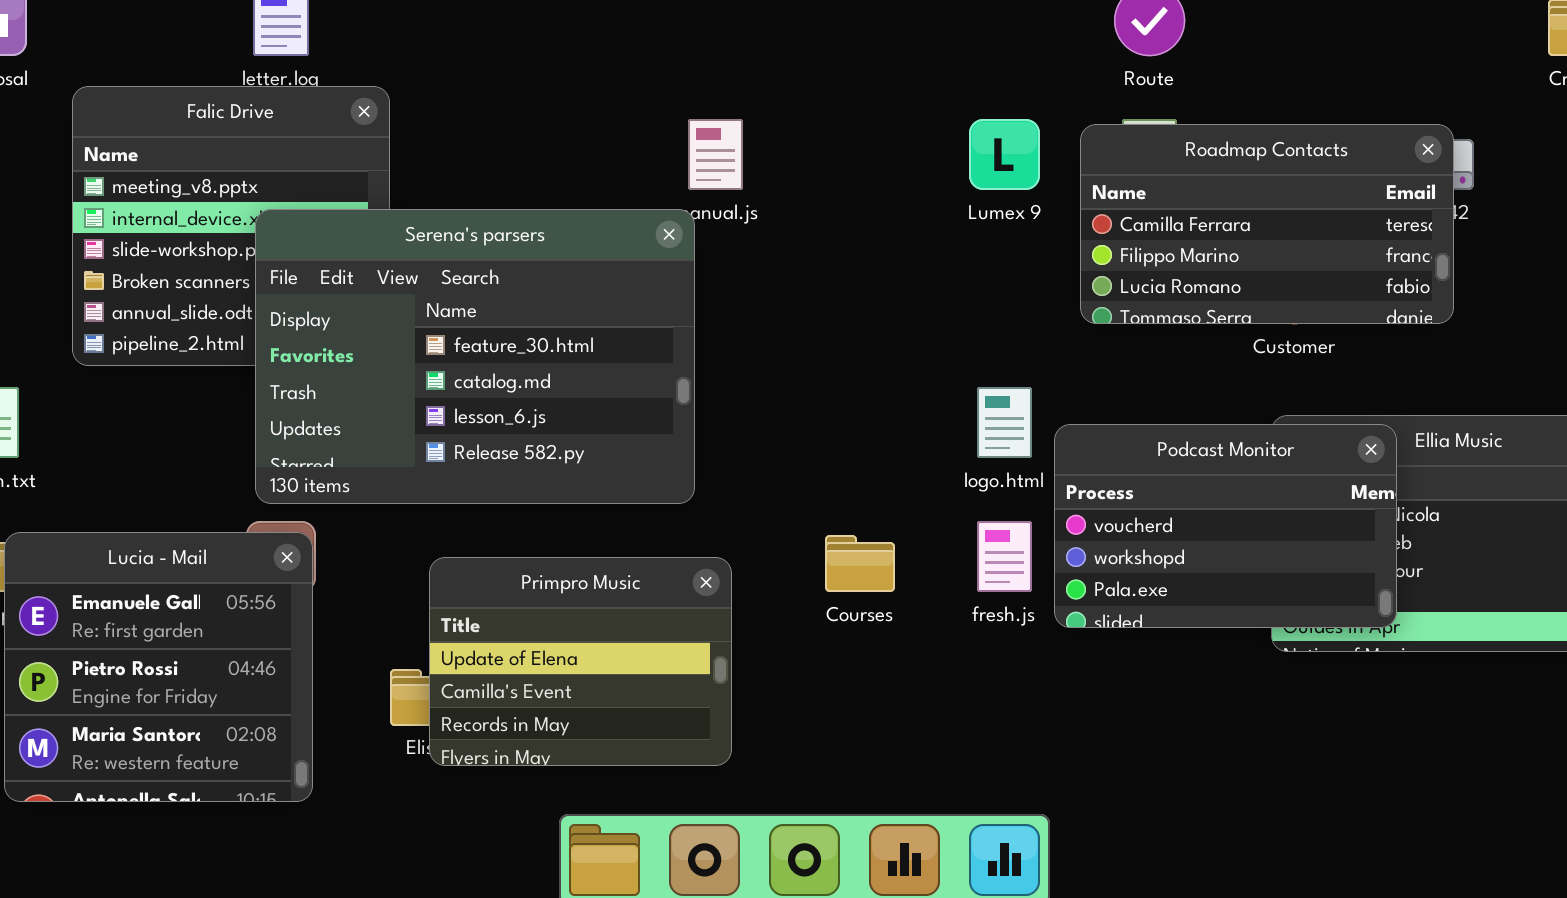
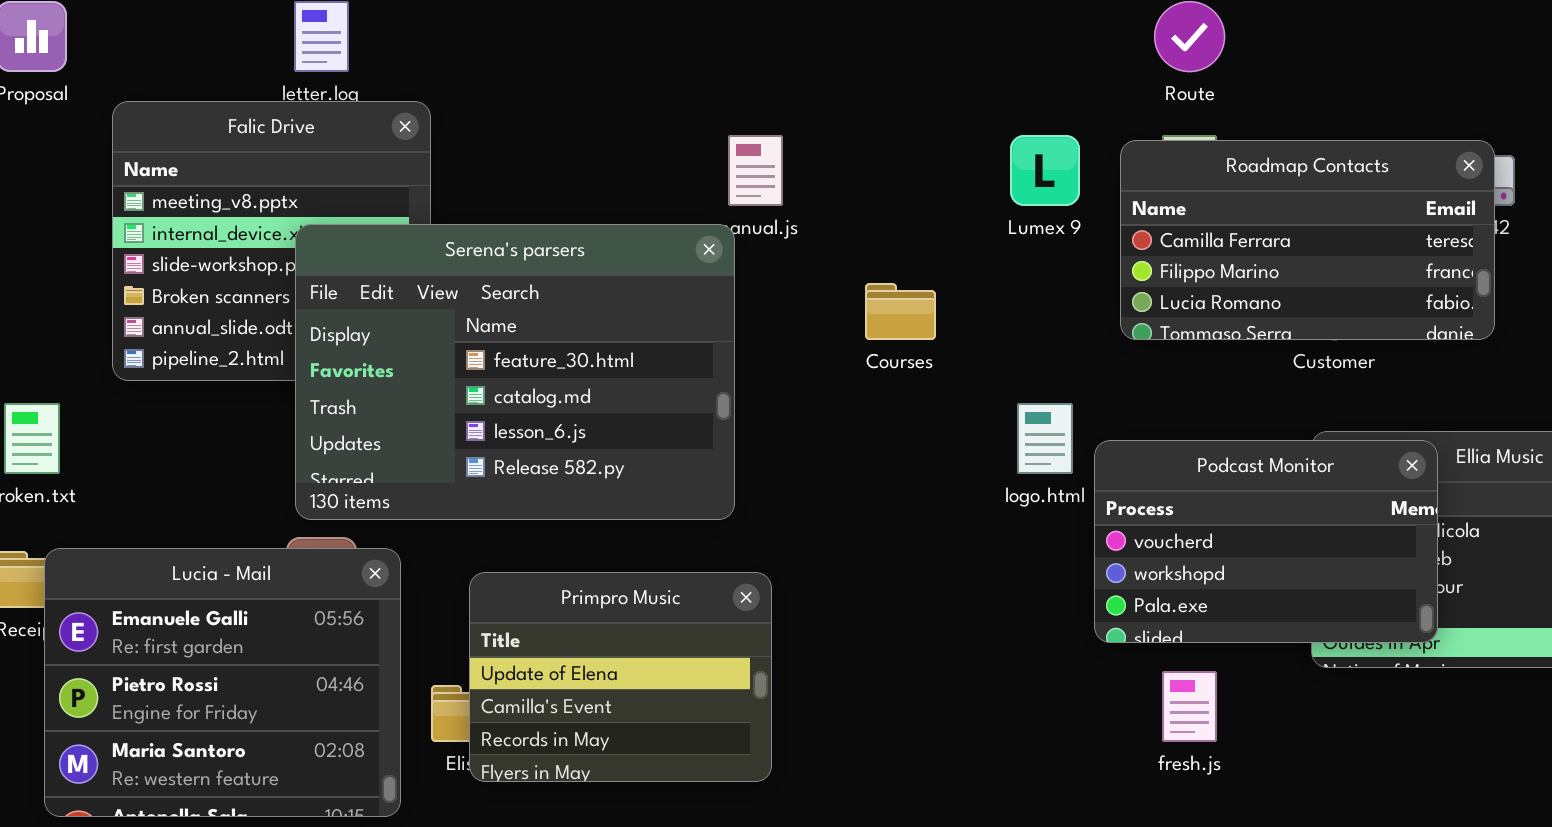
fresh.js: [977,521,1032,592] -> [1162,671,1217,742], moved
Lucia - Mail: [4,532,313,802] -> [44,548,401,817], resized
Courses: [825,535,895,592] -> [865,283,936,340], moved

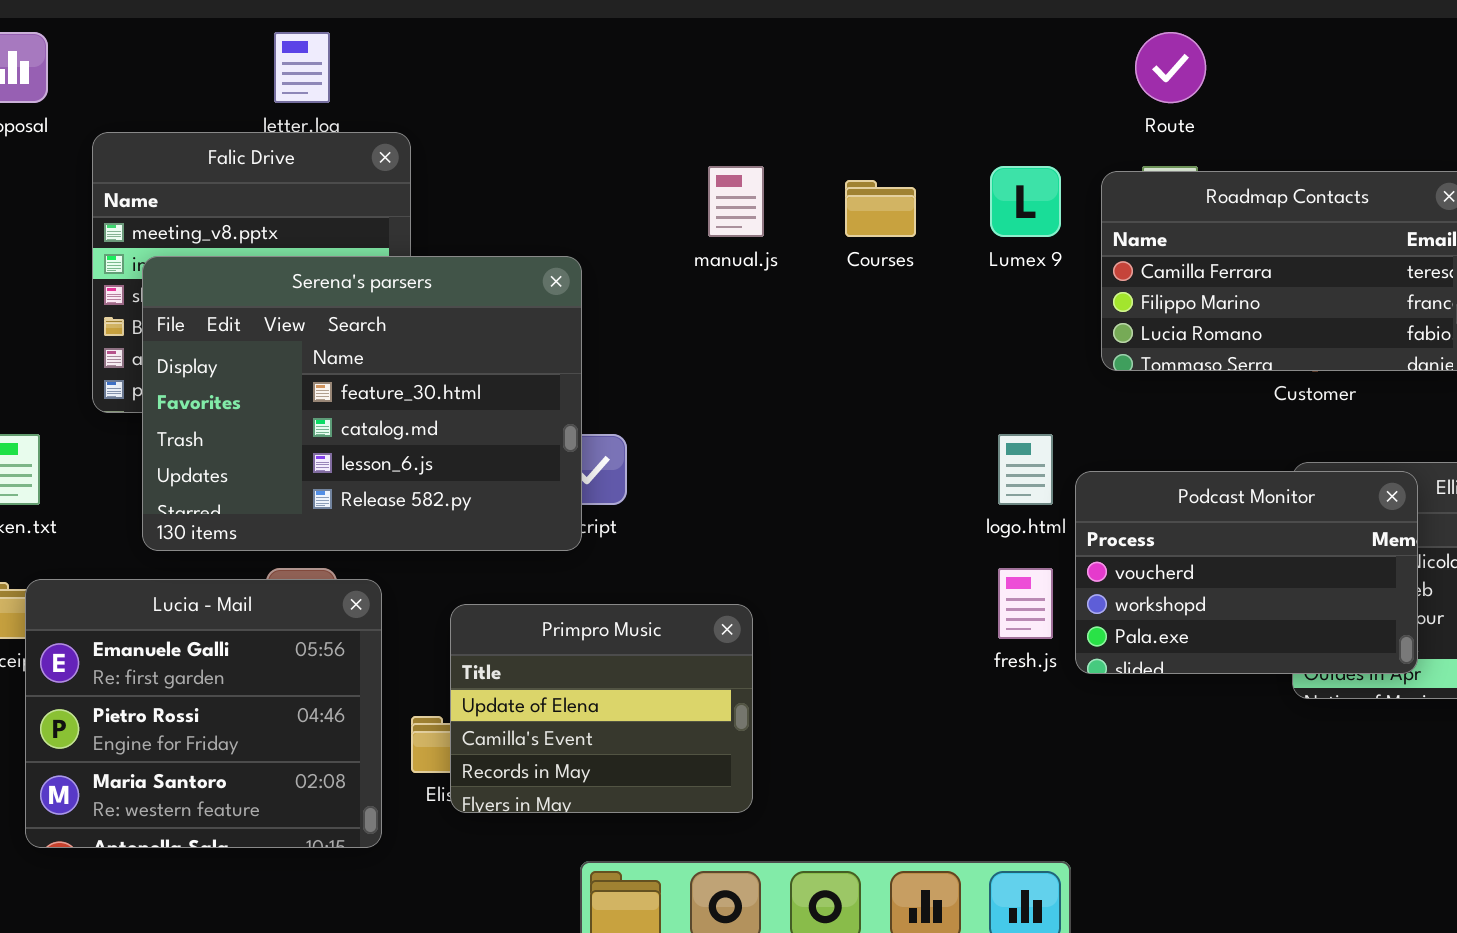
Serena's parsers: [295,224,735,520] -> [142,256,582,551], moved
Courses: [865,283,936,340] -> [845,180,916,237], moved
fresh.js: [1162,671,1217,742] -> [998,568,1053,639], moved

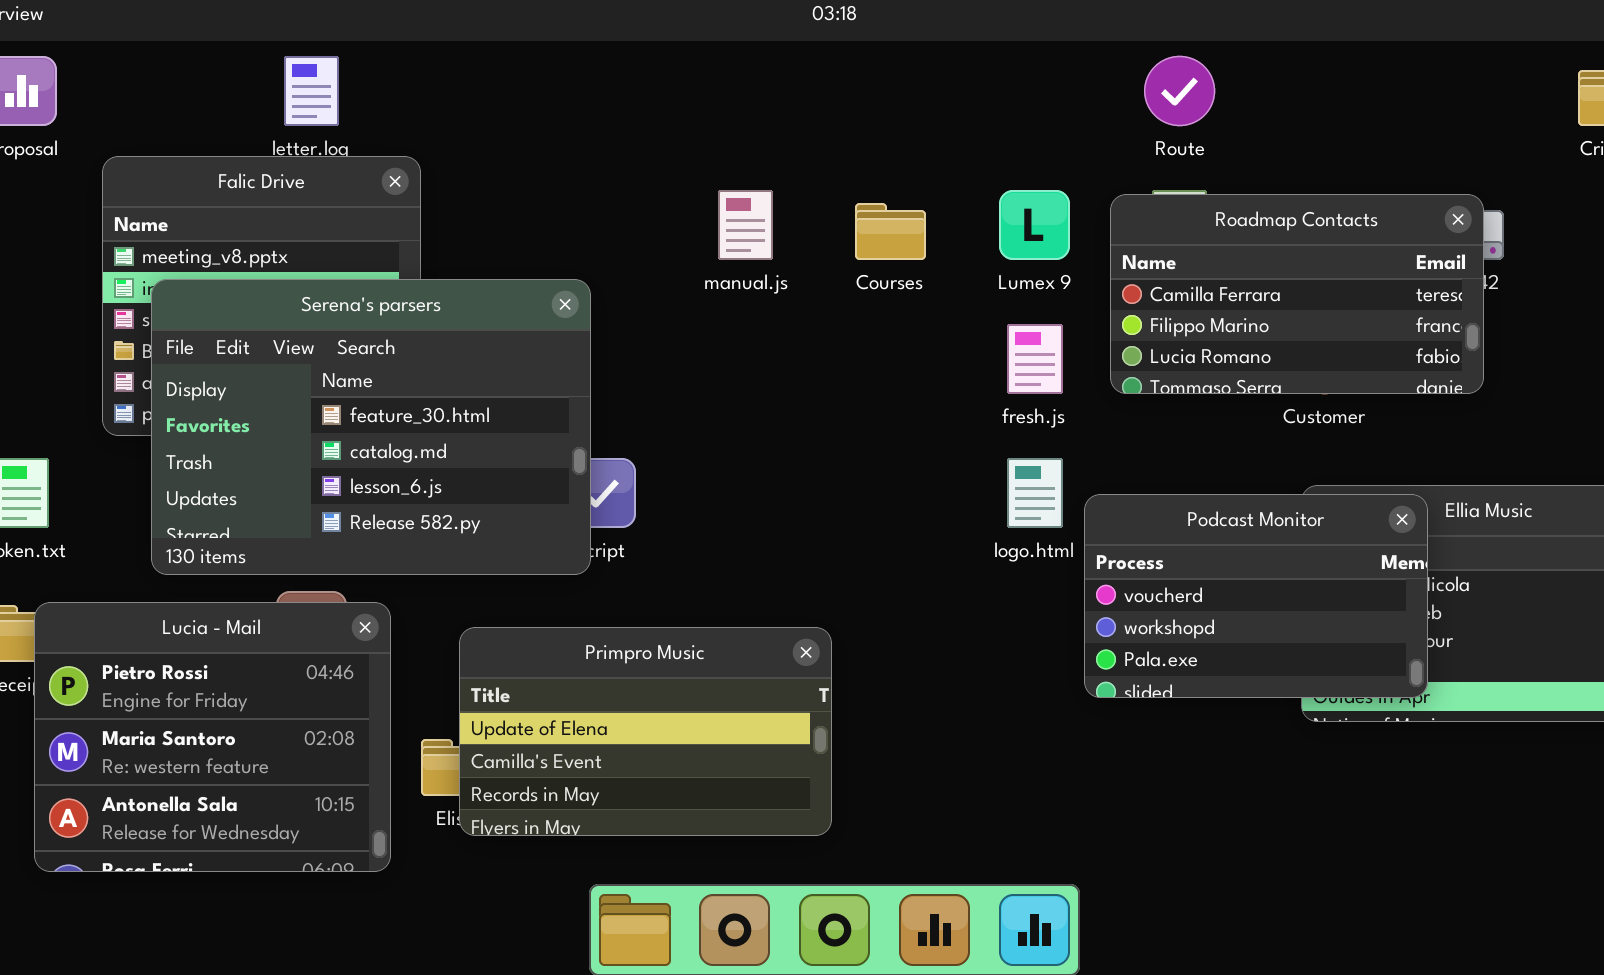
fresh.js: [998,568,1053,639] -> [1007,324,1063,394], moved
Lucia - Mail: [25,579,382,848] -> [34,602,391,872], scrolled down 1 row
Primpro Music: [450,604,753,813] -> [459,627,832,836], resized

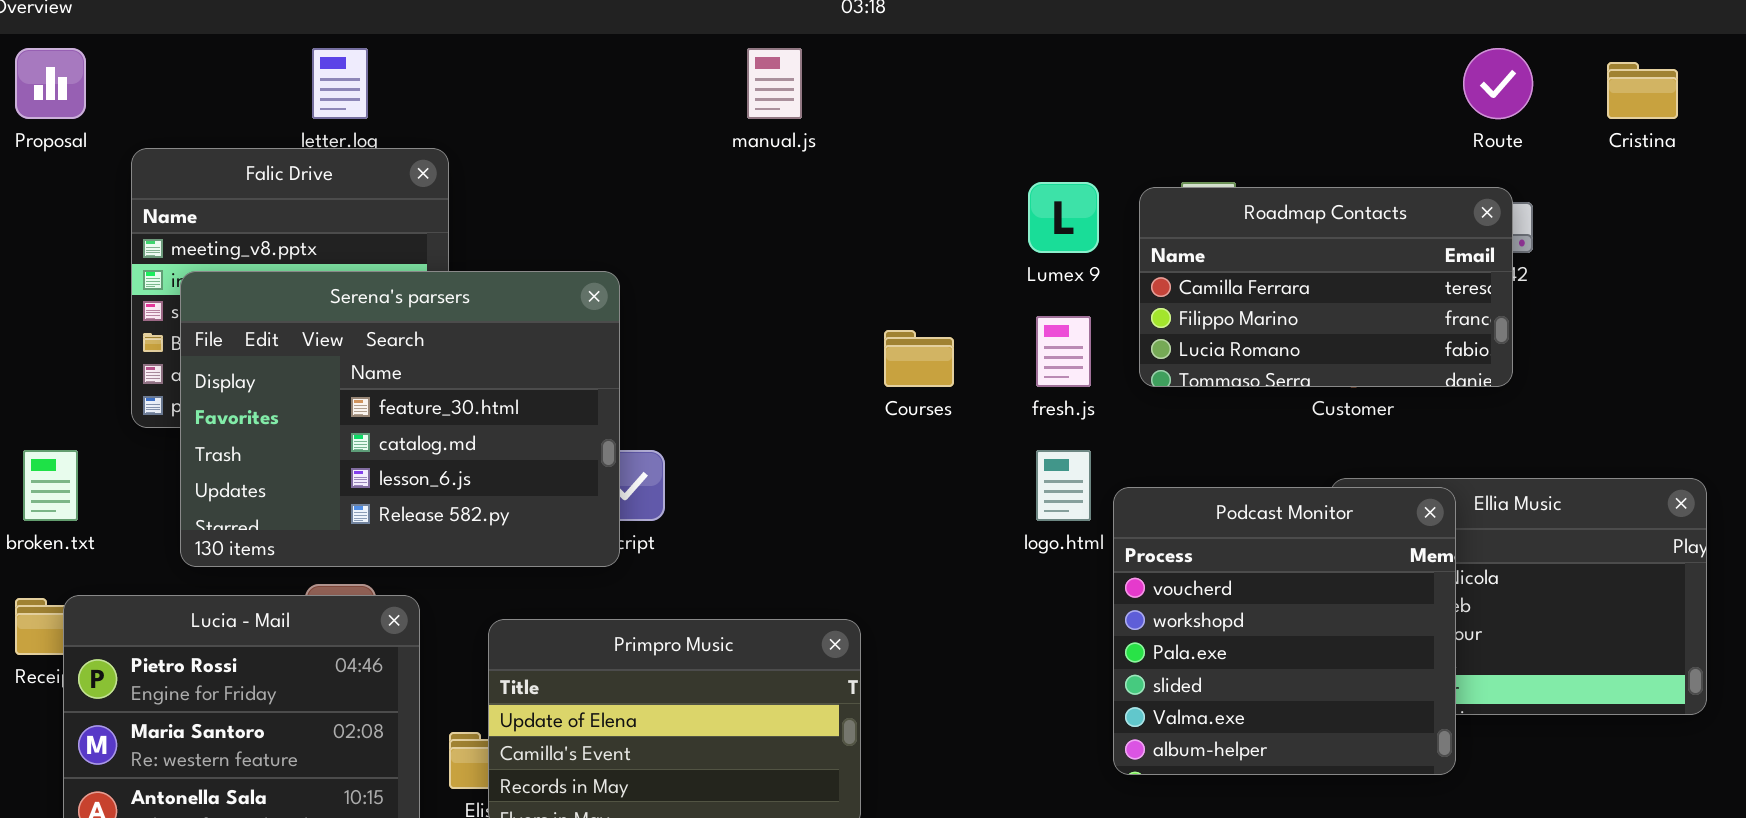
Route: [1144,56,1215,126] -> [1463,48,1533,119], moved
manual.js: [718,190,773,260] -> [747,48,802,119], moved
Courses: [855,203,926,260] -> [884,330,954,387], moved
Podcast Monitor: [1084,494,1428,698] -> [1113,487,1456,775], resized

